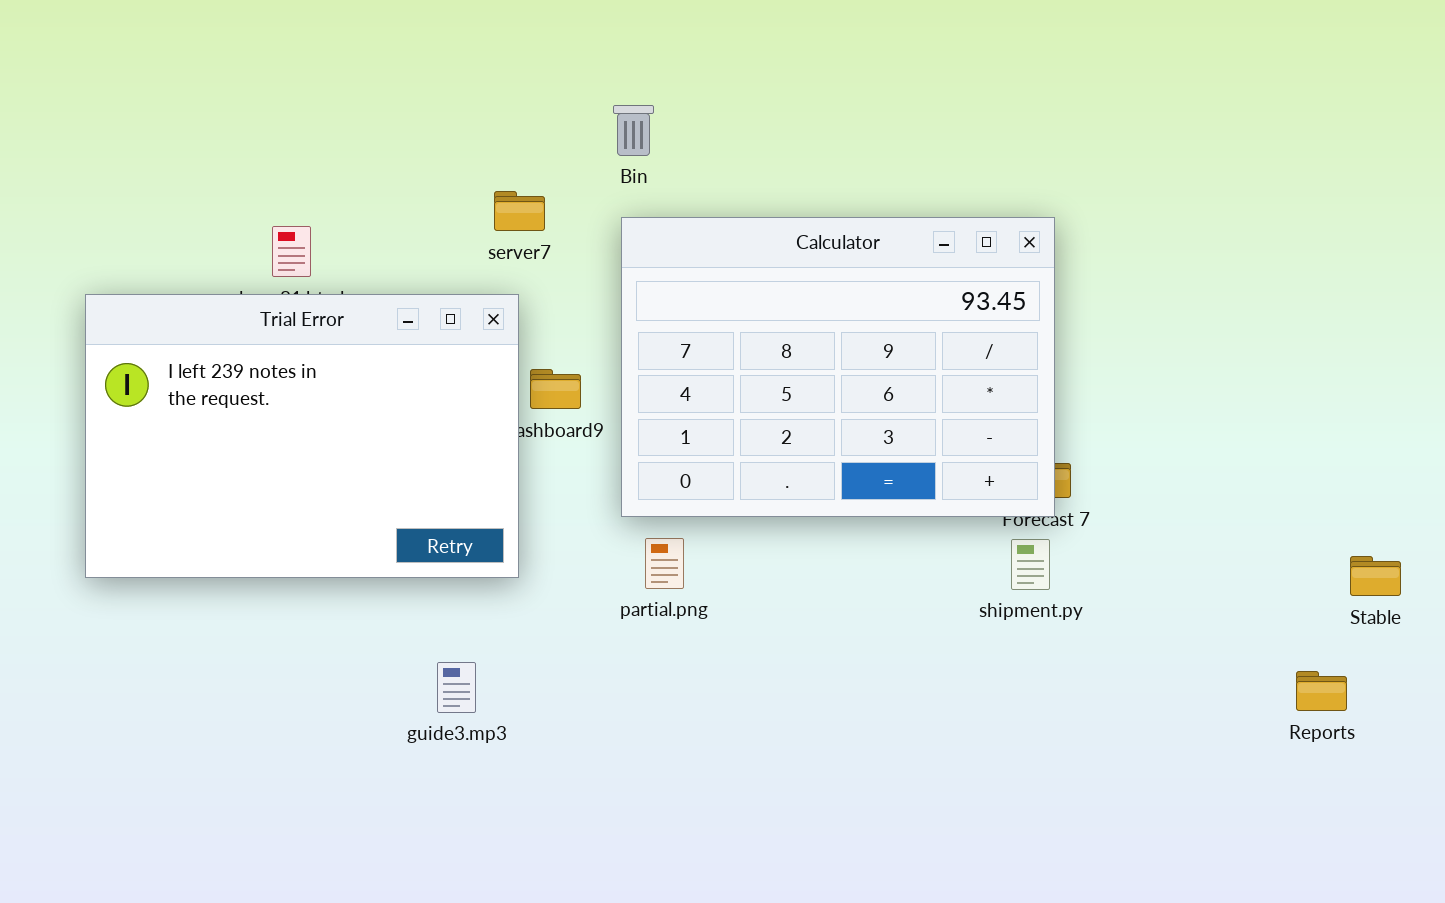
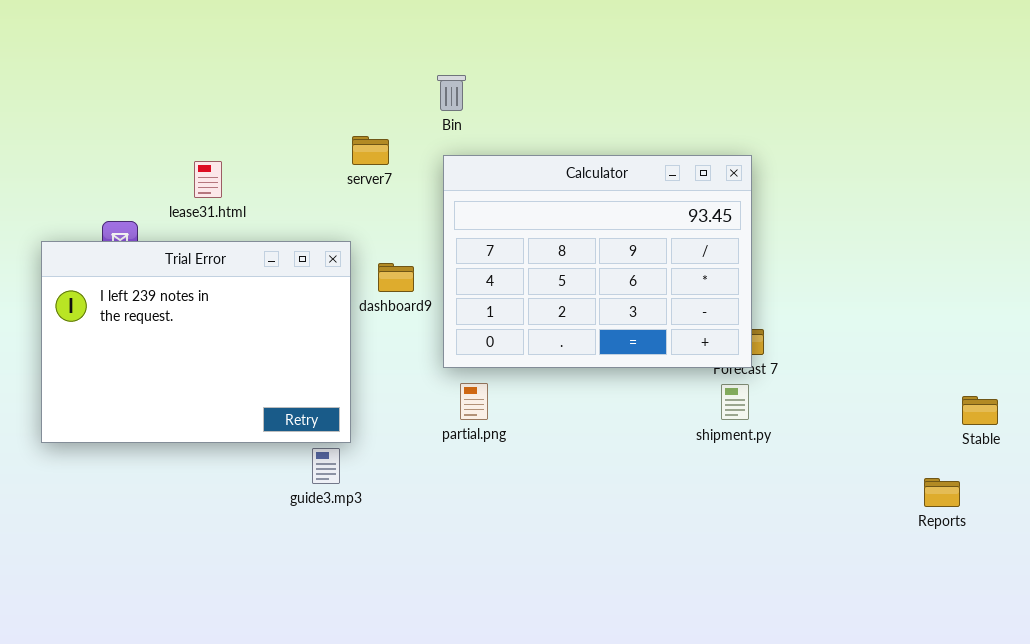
Trial Error: [85,294,519,578] -> [41,241,351,443], moved
guide3.mp3: [437,662,476,713] -> [312,448,340,484], moved

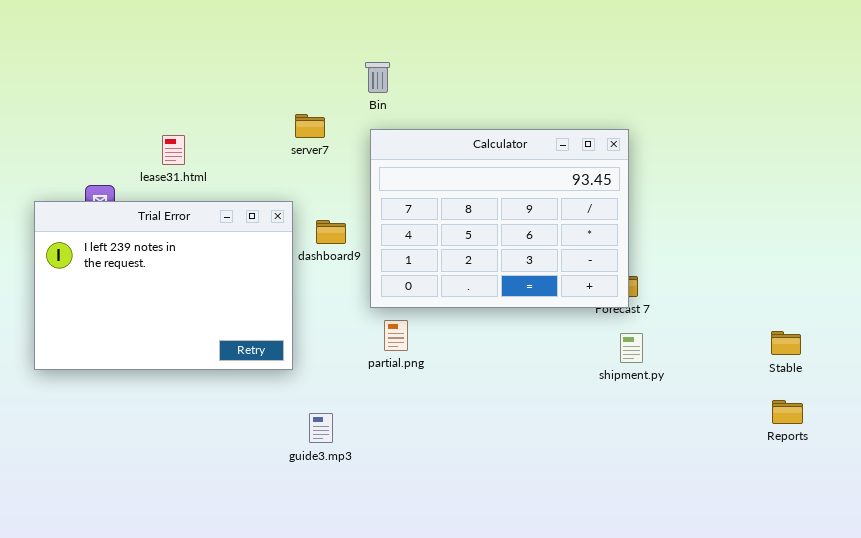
shipment.py: [721,384,749,420] -> [620,333,643,363], moved
Stable: [962,396,998,425] -> [771,331,801,355], moved
guide3.mp3: [312,448,340,484] -> [309,413,333,443], moved

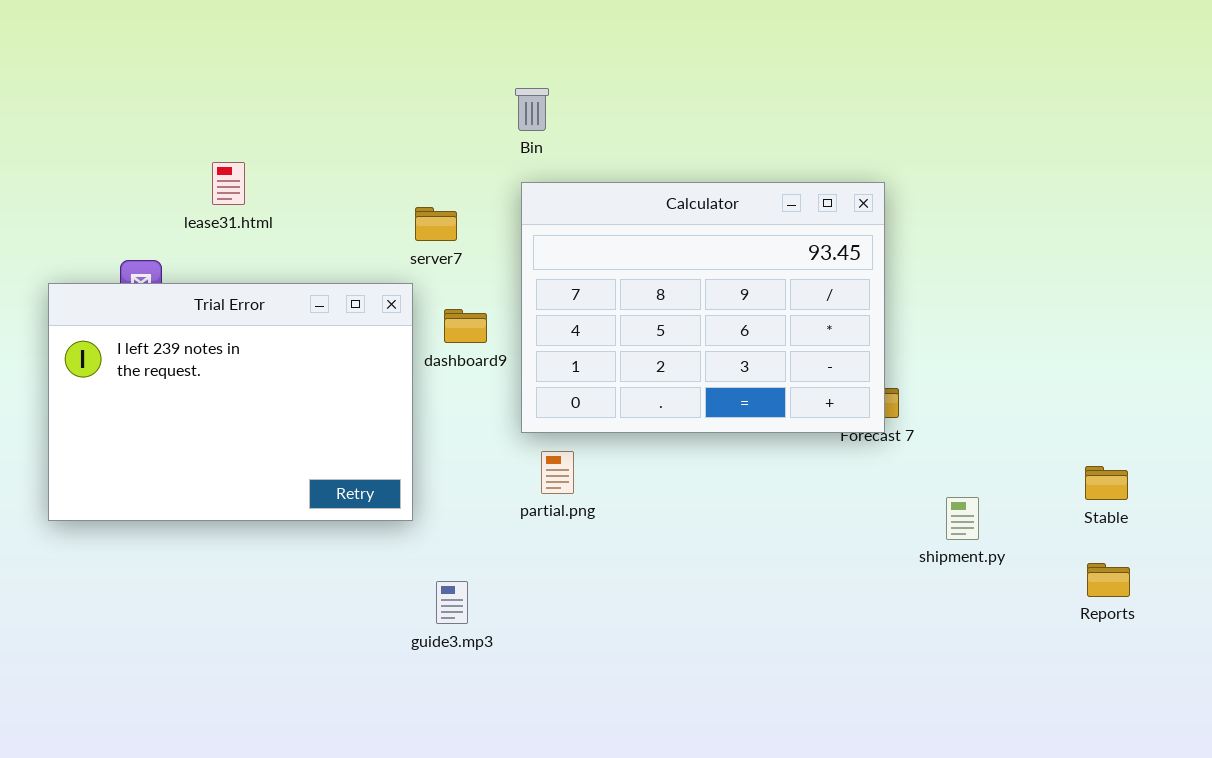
server7: [295,114,325,138] -> [415,207,457,241], moved
lease31.html: [162,135,185,165] -> [212,162,245,205], moved
shipment.py: [620,333,643,363] -> [946,497,979,540], moved

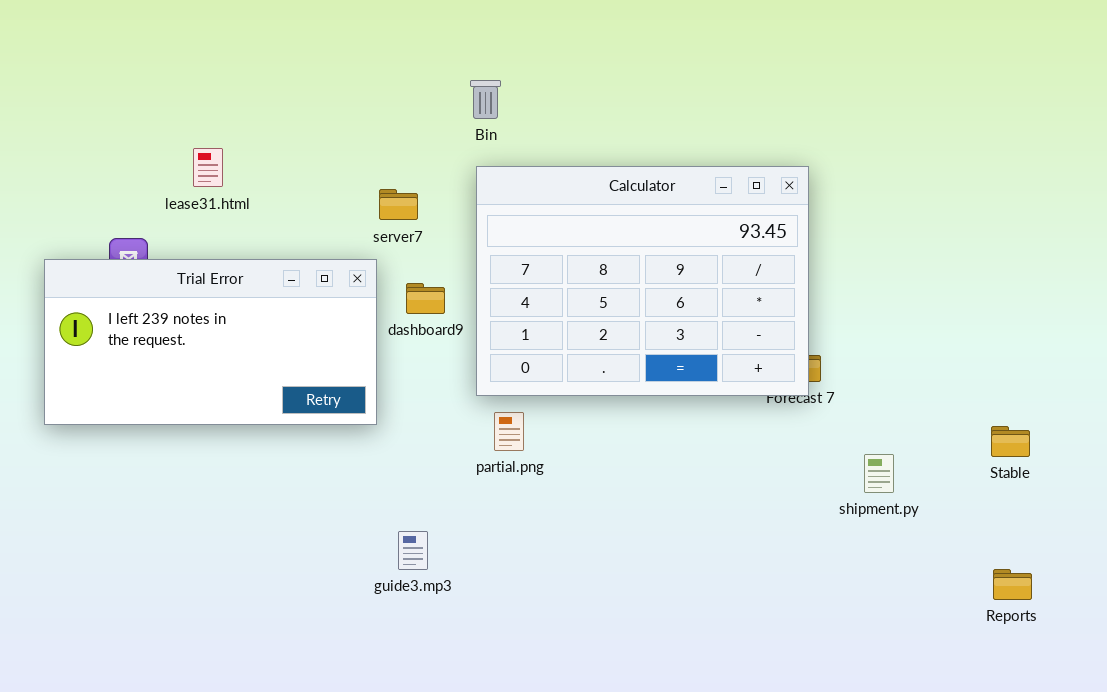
Trial Error: [48,283,413,521] -> [44,259,377,425], resized
Reports: [1087,563,1130,597] -> [993,569,1032,600], moved

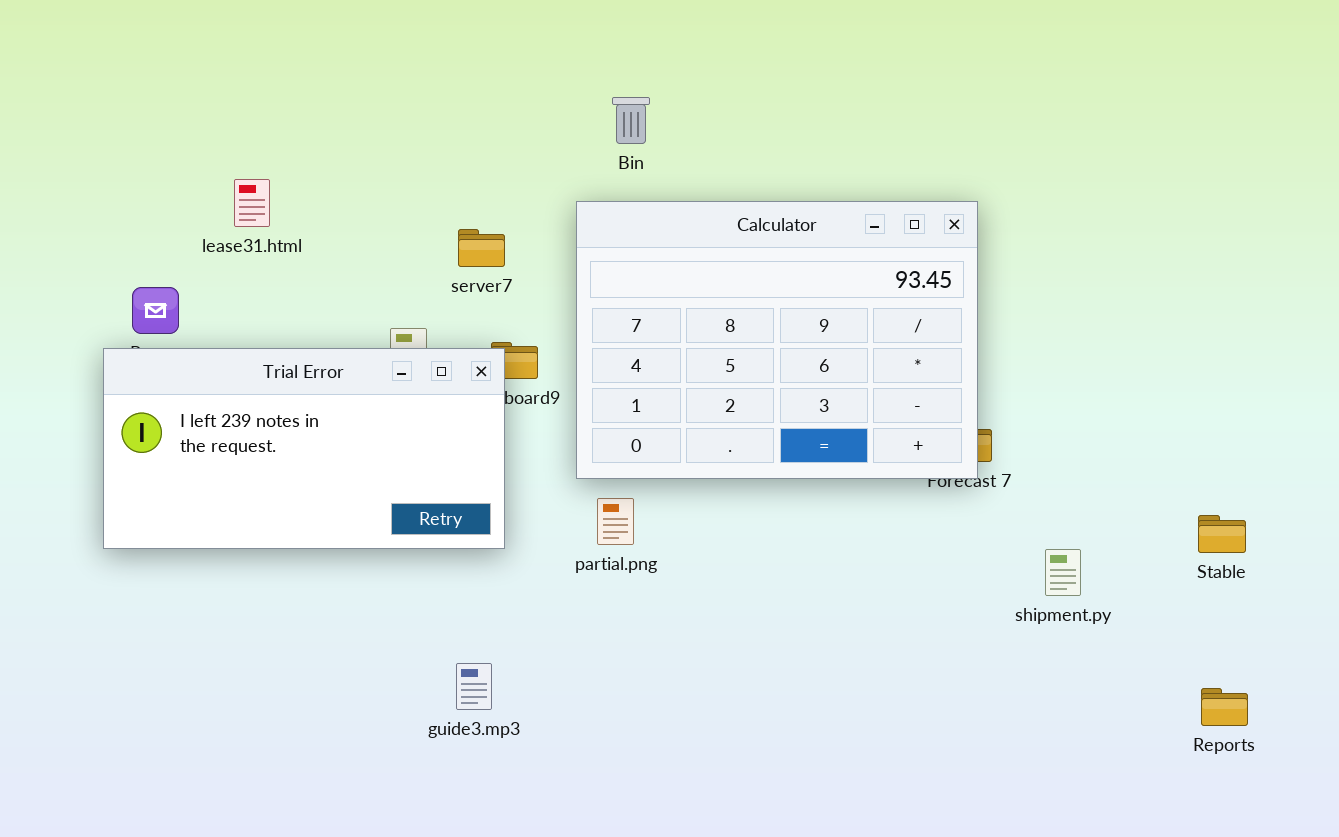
Bin: [470,80,501,119] -> [612,97,650,144], moved
Trial Error: [44,259,377,425] -> [103,348,505,549], moved
guide3.mp3: [398,531,428,570] -> [456,663,492,710], moved

